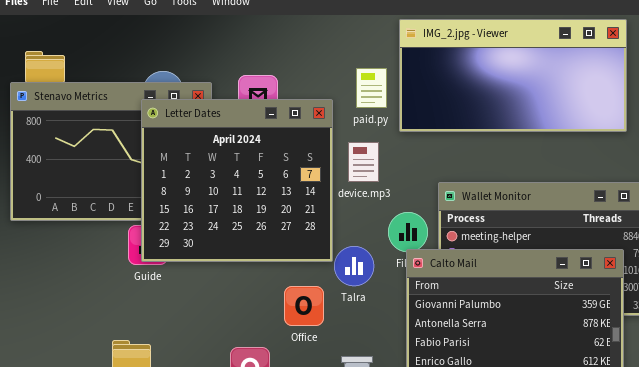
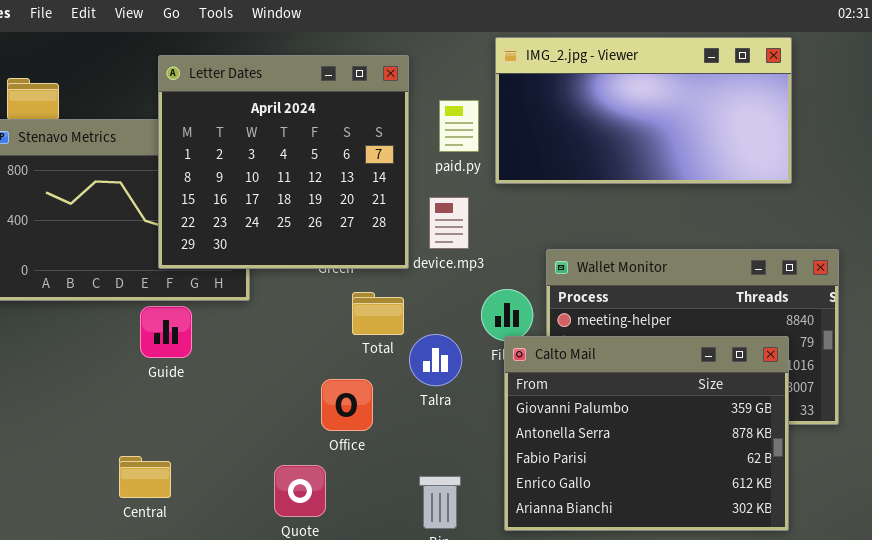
Letter Dates: [141,99,333,262] -> [158,55,409,269], moved
Office: [284,286,324,326] -> [321,379,373,431], moved

